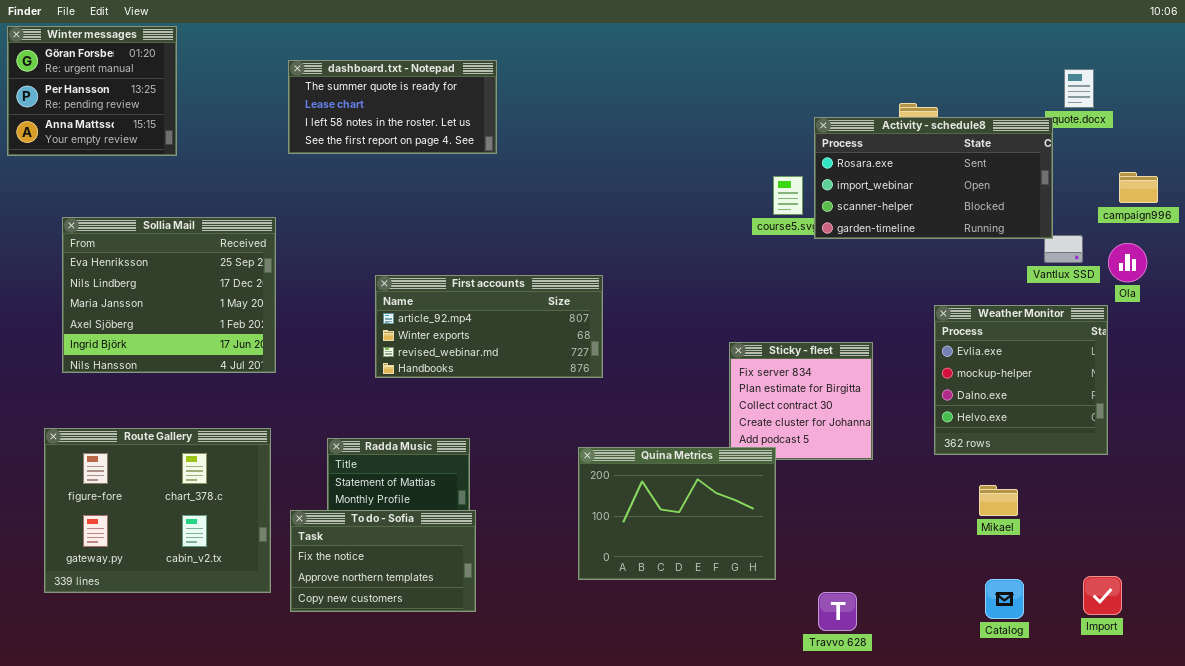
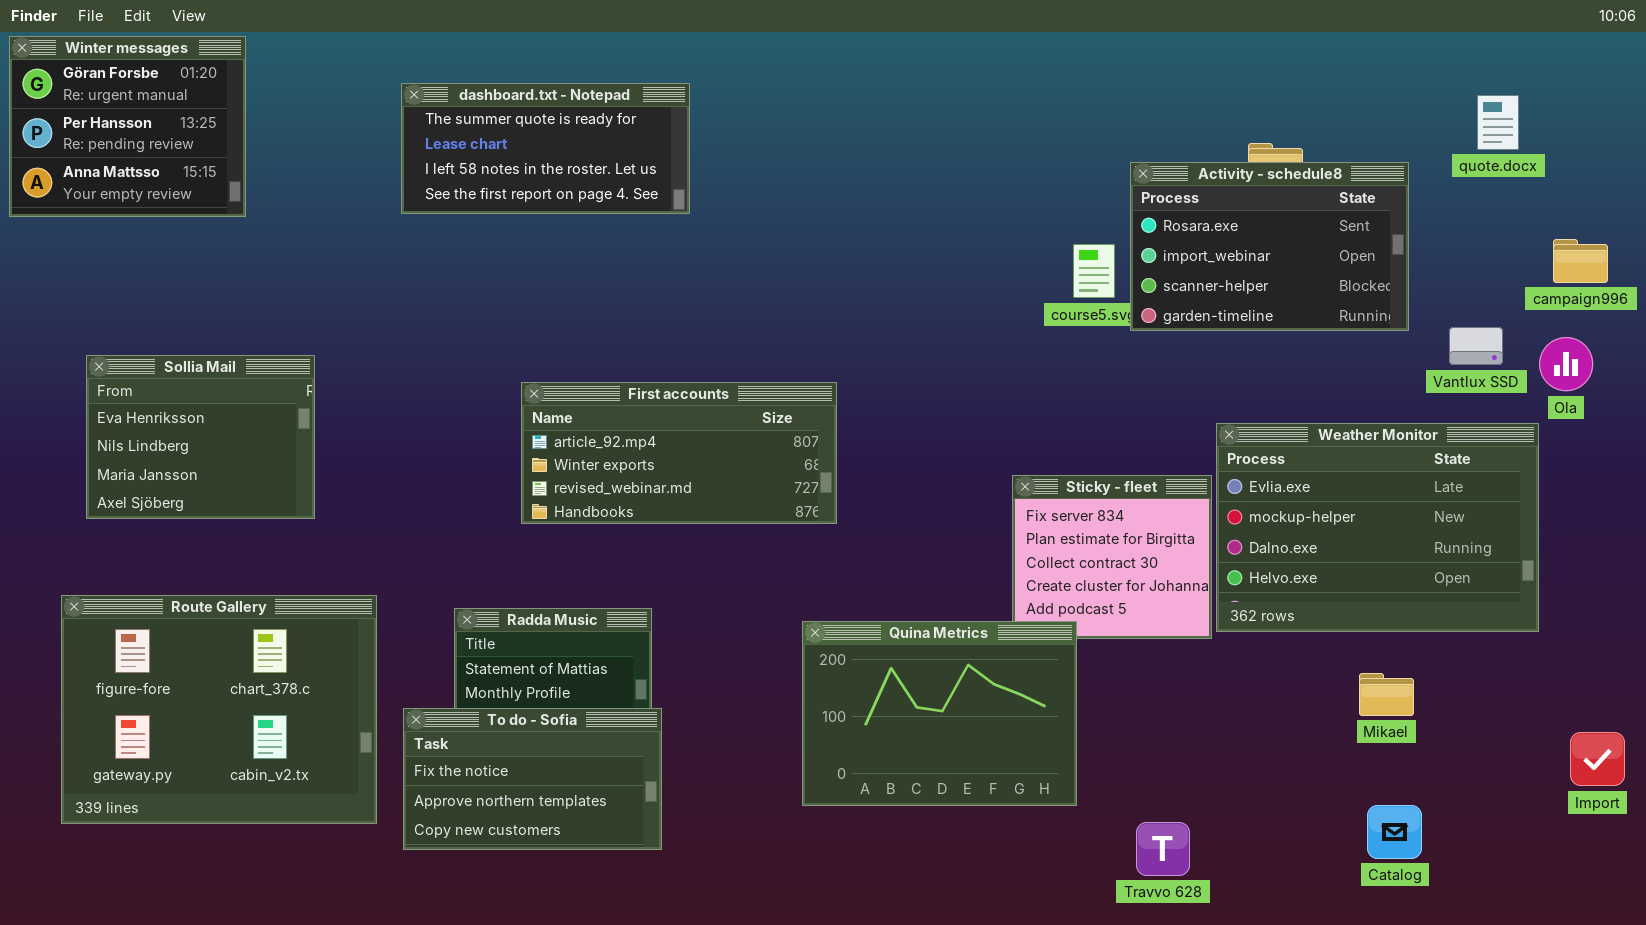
Activity - schedule8: [814,117,1053,239] -> [1130,162,1409,331], resized
Sollia Mail: [62,217,276,373] -> [86,355,315,519], resized
Weather Monitor: [934,305,1108,455] -> [1216,423,1539,632], resized
Import: [1083,576,1122,615] -> [1570,732,1625,786], moved

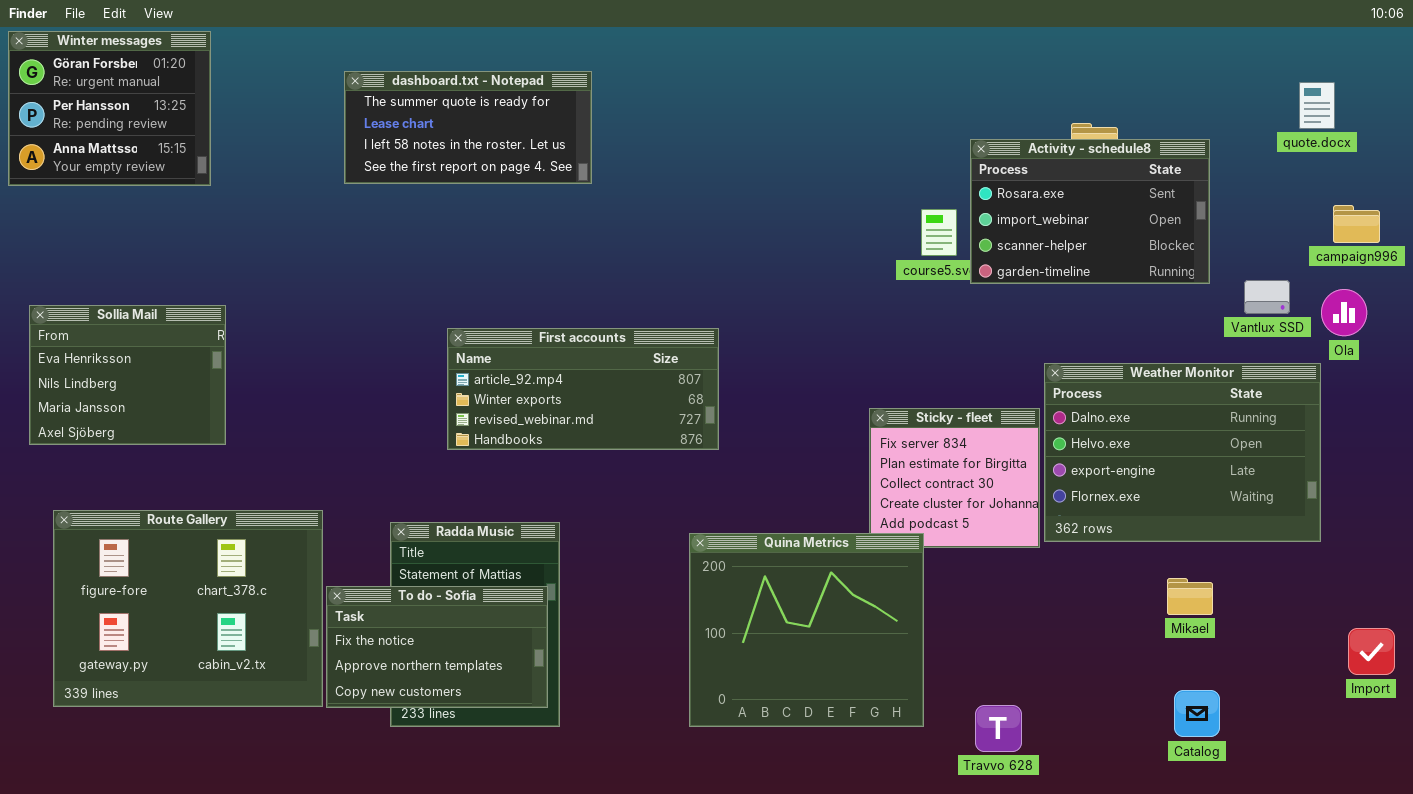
quote.docx: [1477,95,1519,150] -> [1299,82,1335,129], moved
Sollia Mail: [86,355,315,519] -> [29,305,226,445], moved
Weather Monitor: [1216,423,1539,632] -> [1044,363,1321,542], scrolled down 2 rows
Quina Metrics: [802,621,1077,806] -> [689,533,924,727], resized
To do - Sofia: [403,708,662,850] -> [326,586,548,708], moved

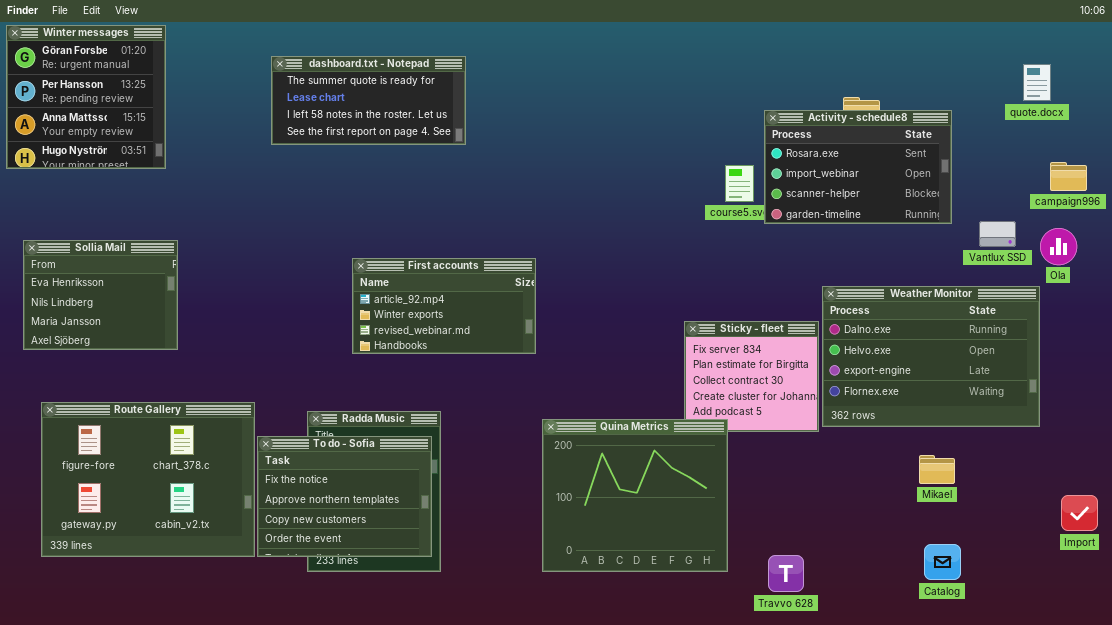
Winter messages: [8,31,211,186] -> [6,25,166,169], resized
First accounts: [447,328,719,450] -> [352,258,536,354], resized
To do - Sofia: [326,586,548,708] -> [257,436,432,557], resized

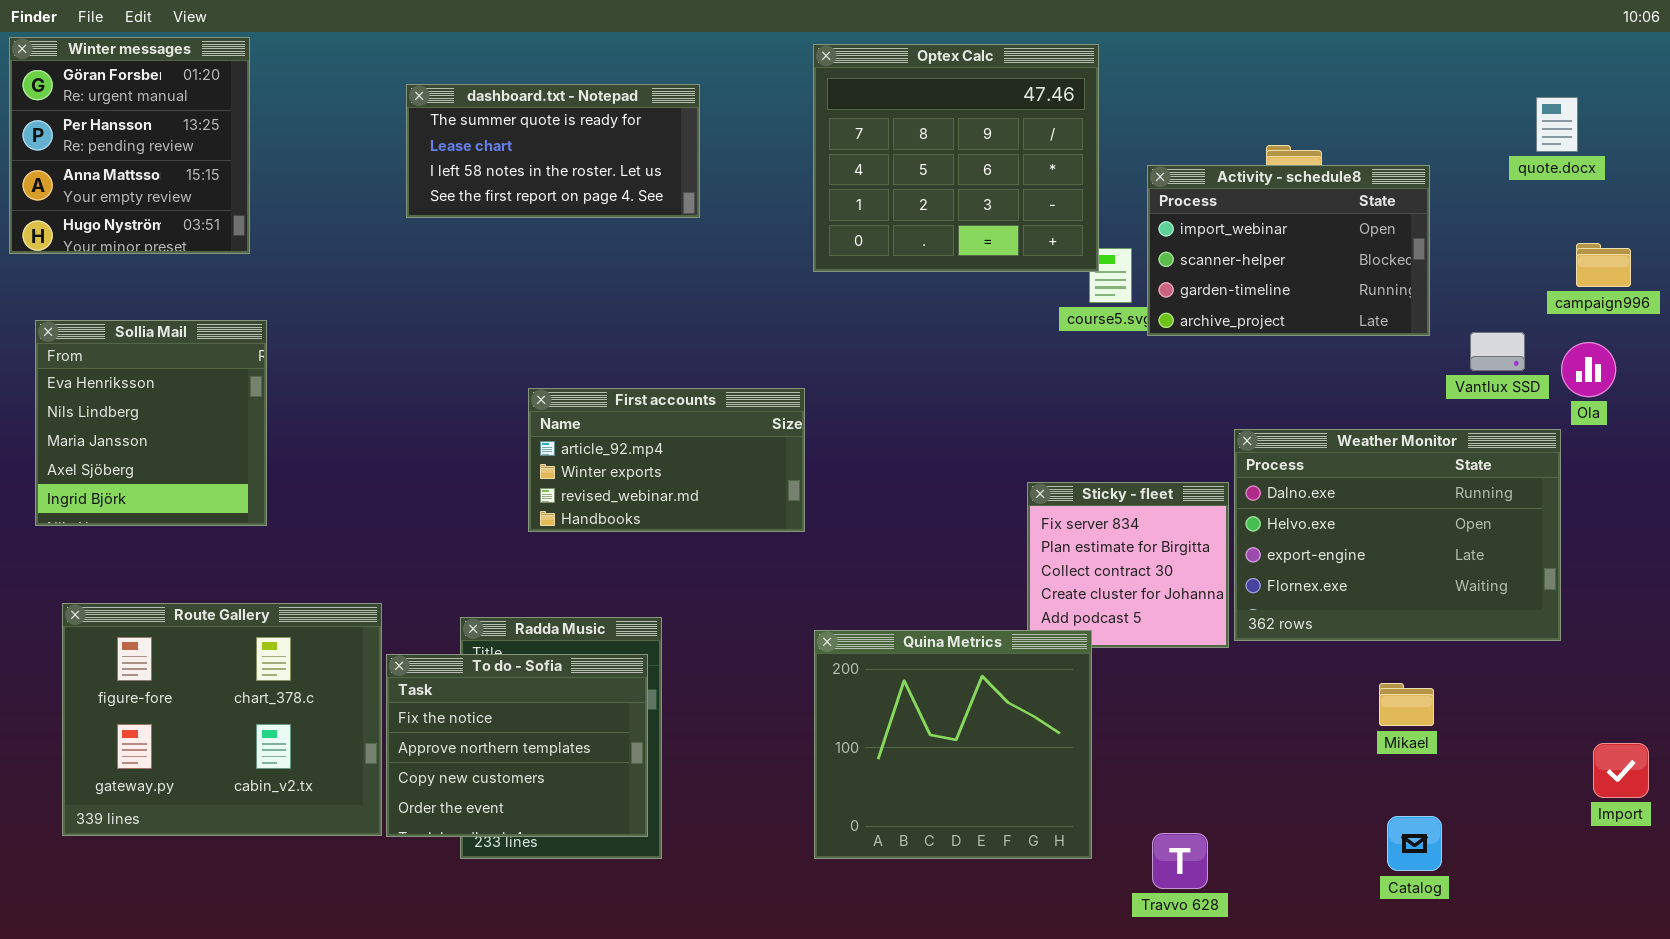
Optex Calc: none -> [813,44,1099,272], opened
Activity - schedule8: [764,110,952,224] -> [1147,165,1430,336], scrolled down 1 row
Sollia Mail: [23,240,178,350] -> [35,320,267,526], resized

